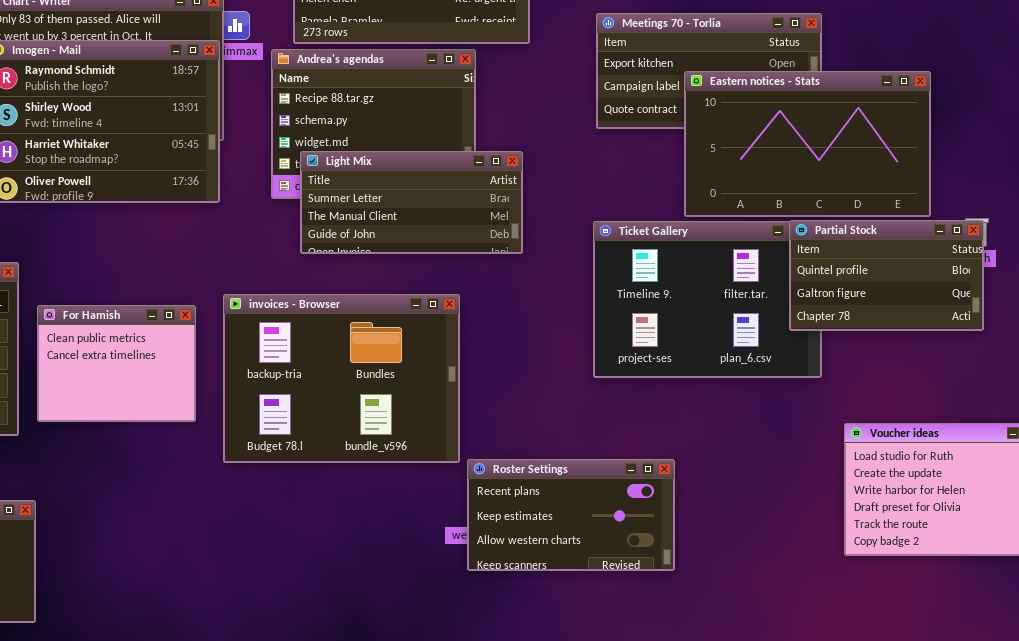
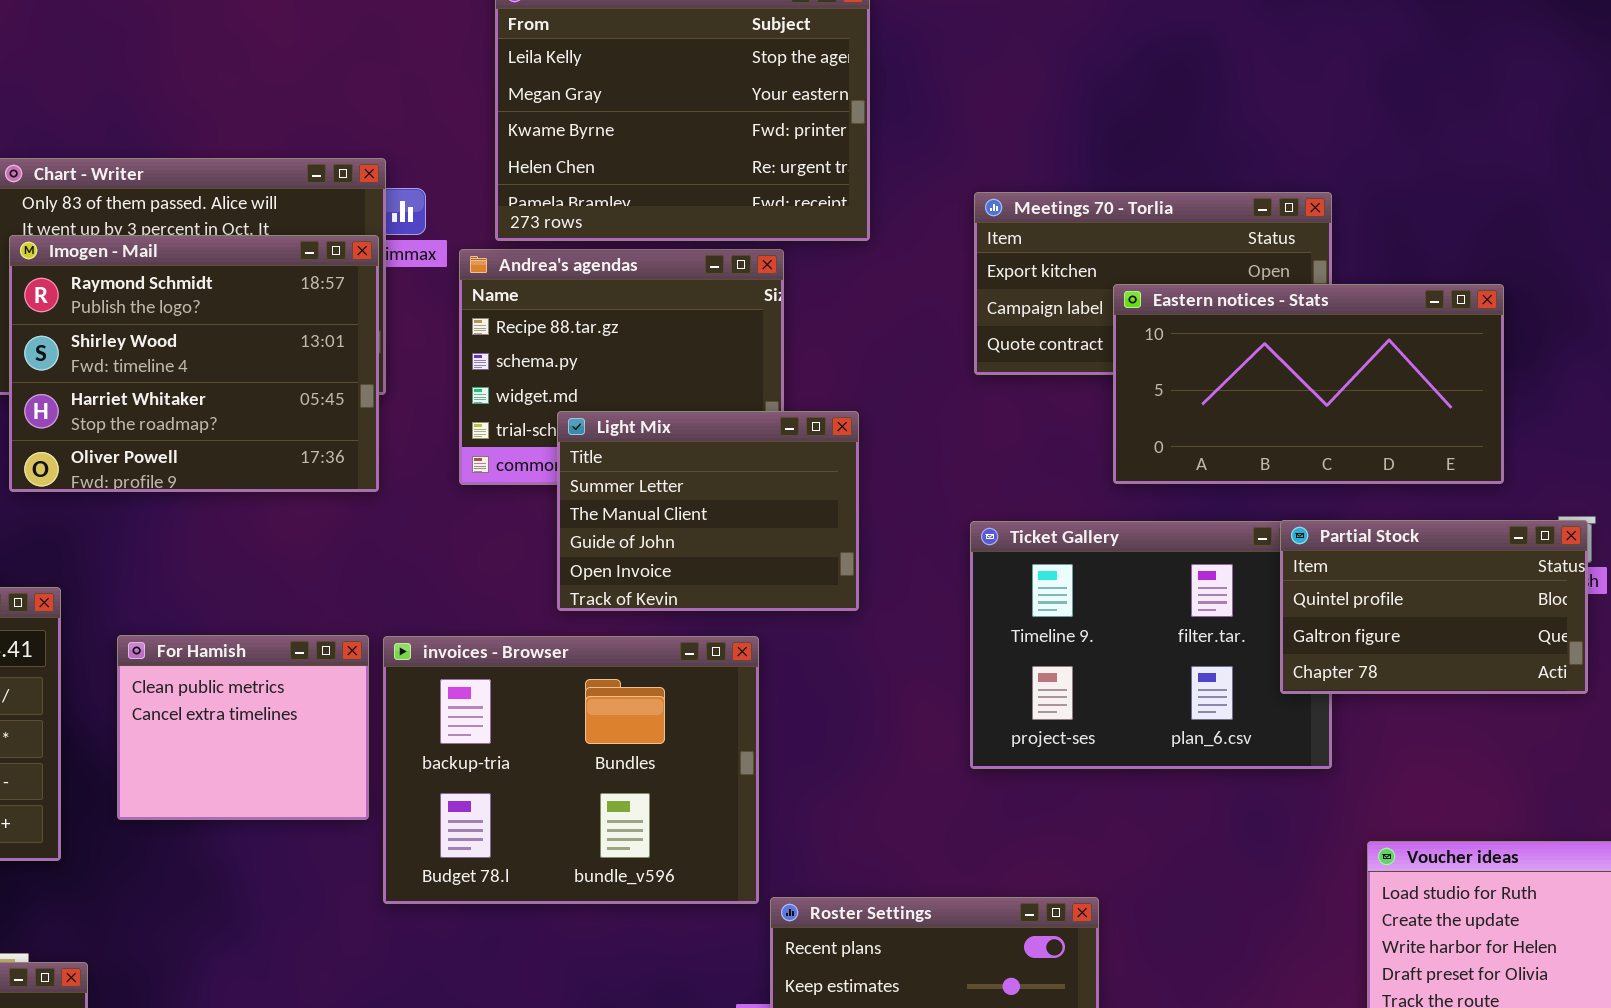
Eastern notices - Stats: [684,71,931,217] -> [1113,284,1504,484], resized
Light Mix: [300,151,523,254] -> [557,411,859,611], resized
For Hamish: [37,305,196,422] -> [117,635,369,820], moved

